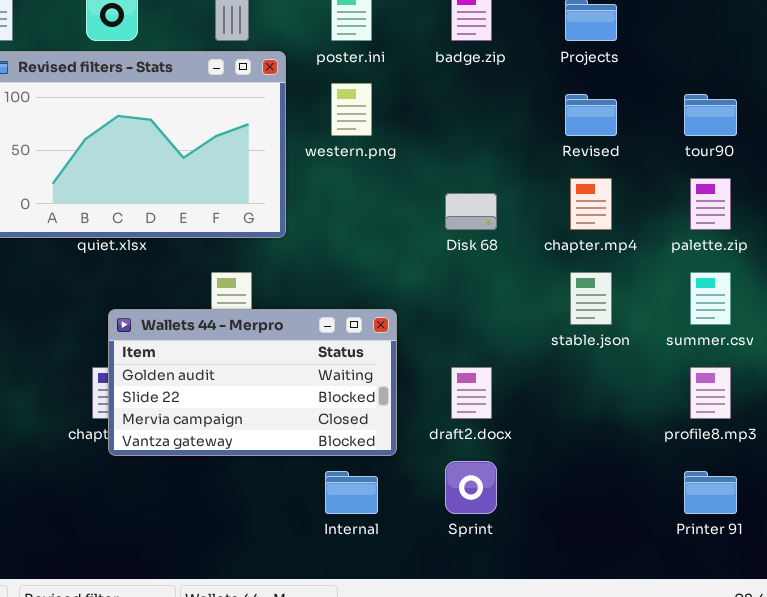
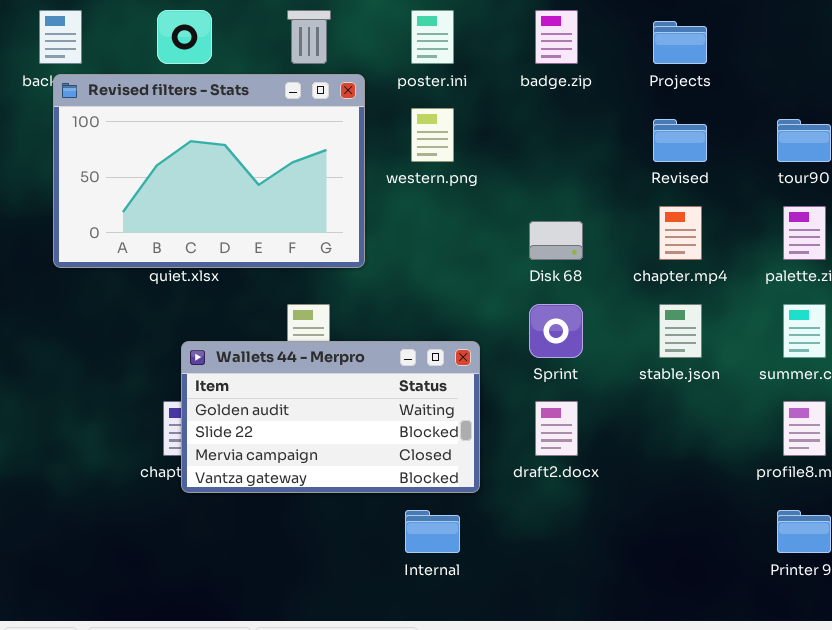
Sprint: [445,461,497,514] -> [529,304,583,358], moved

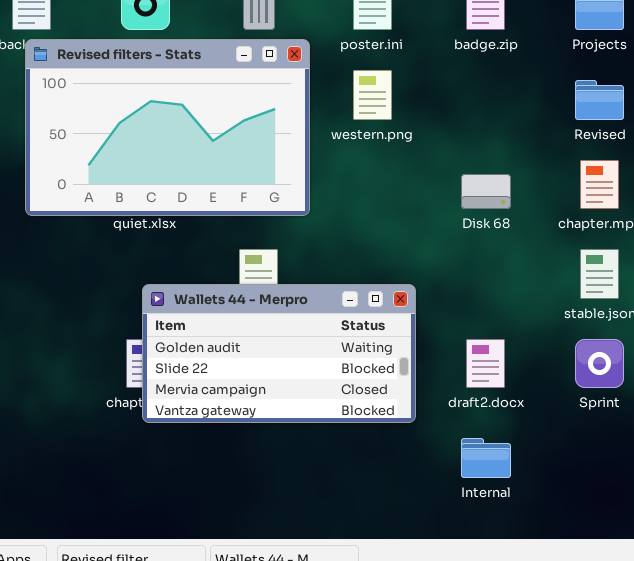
Sprint: [529,304,583,358] -> [575,339,624,388], moved
Internal: [405,510,460,553] -> [461,438,511,478], moved

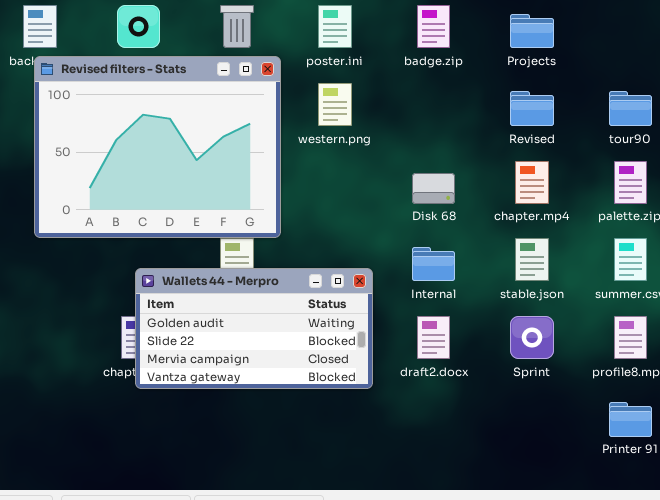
Revised filters - Stats: [25,39,310,216] -> [34,56,281,238], resized
Internal: [461,438,511,478] -> [412,247,455,281], moved

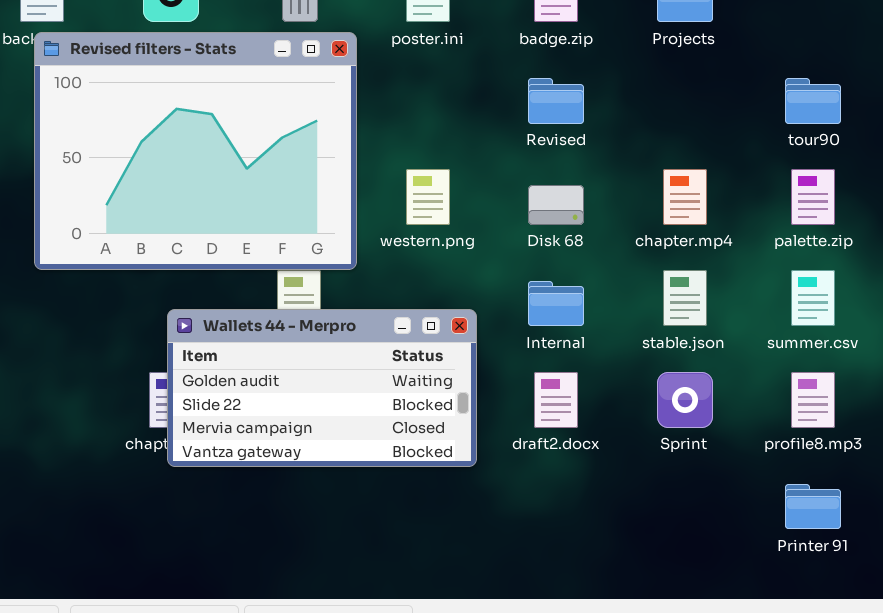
western.png: [318,83,352,126] -> [406,169,450,225], moved
Revised: [510,91,554,126] -> [528,78,584,124], moved

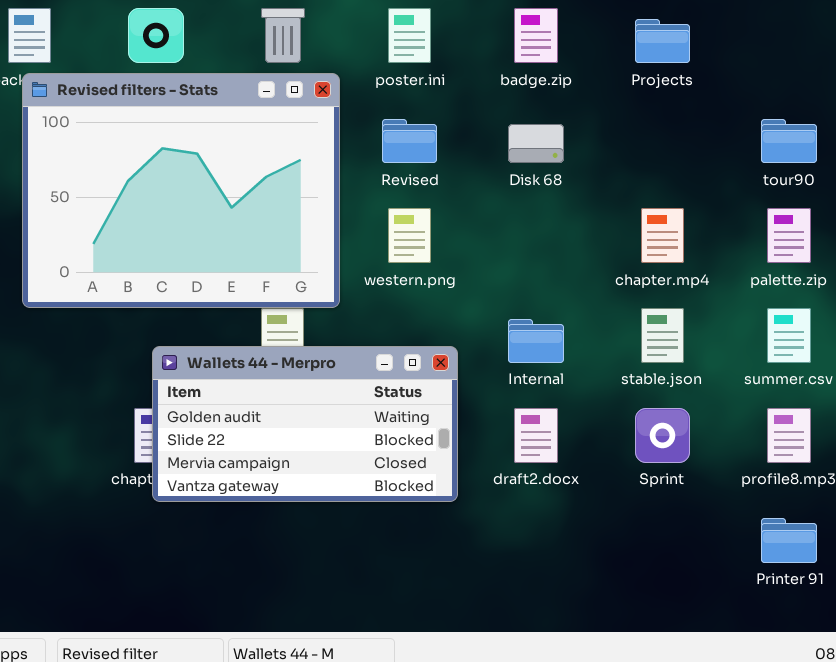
Revised: [528,78,584,124] -> [382,119,437,163], moved
Disk 68: [528,185,584,225] -> [508,124,564,163], moved

